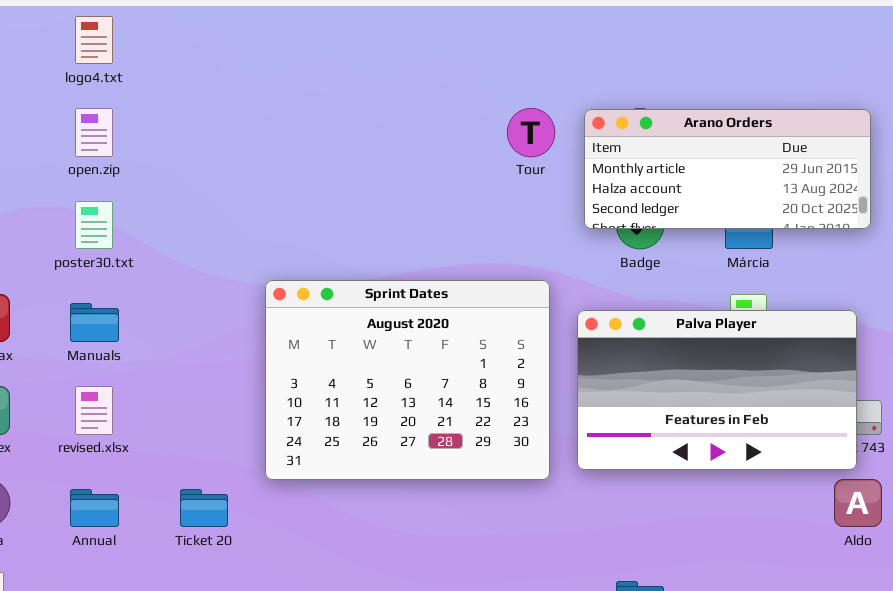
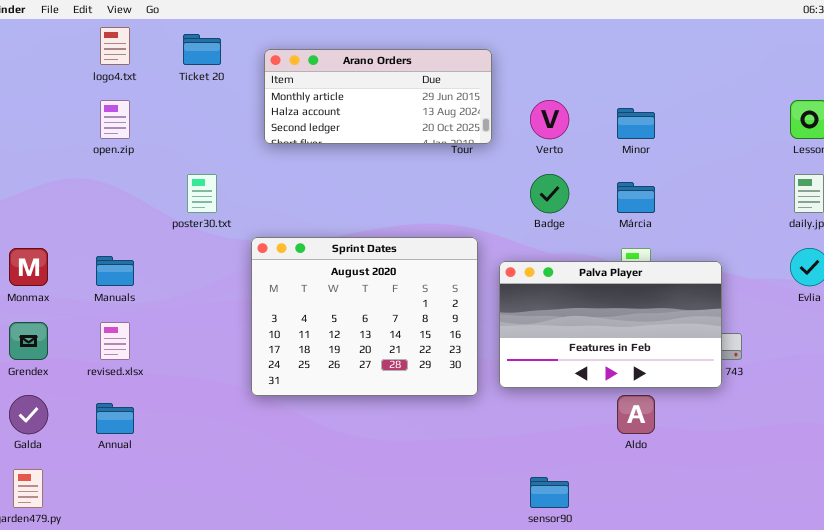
Arano Orders: [584,109,871,229] -> [264,49,492,144], moved
poster30.txt: [75,201,113,249] -> [187,174,217,213], moved
Aldo: [834,479,882,527] -> [617,395,655,434], moved
Ticket 20: [180,489,228,527] -> [183,34,221,65], moved

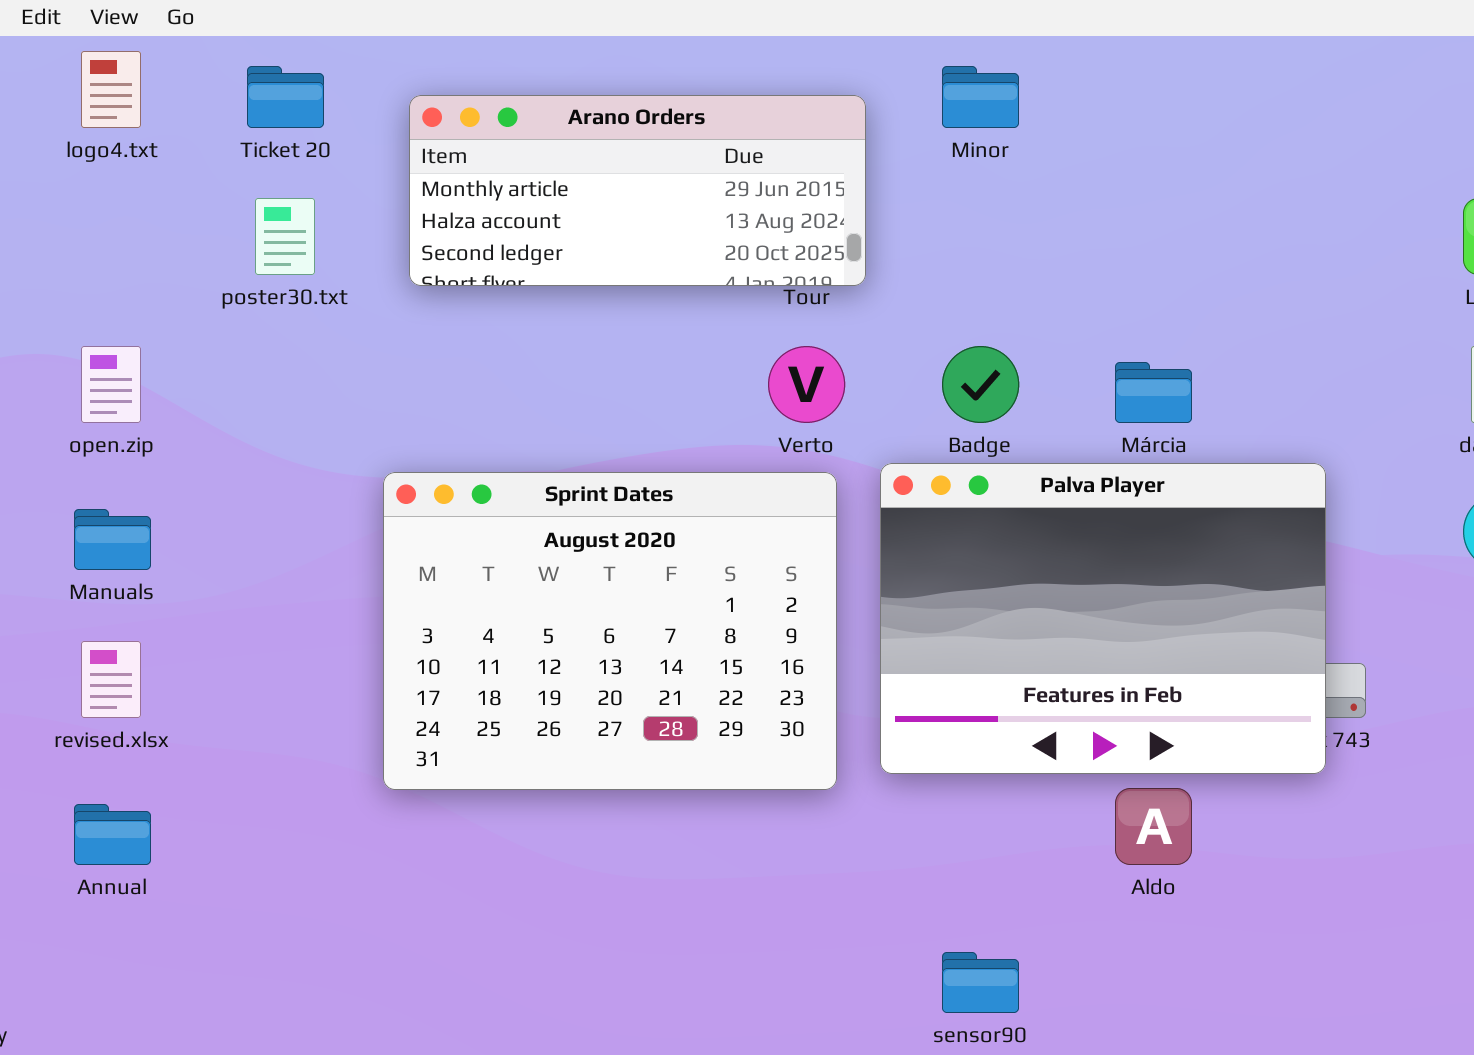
open.zip: [100,100,130,139] -> [81,346,141,423], moved
Verto: [530,100,569,139] -> [768,346,845,423], moved
Minor: [617,108,655,139] -> [942,66,1019,128], moved
poster30.txt: [187,174,217,213] -> [255,198,315,275], moved
Palva Player: [499,261,722,388] -> [880,463,1326,774], resized

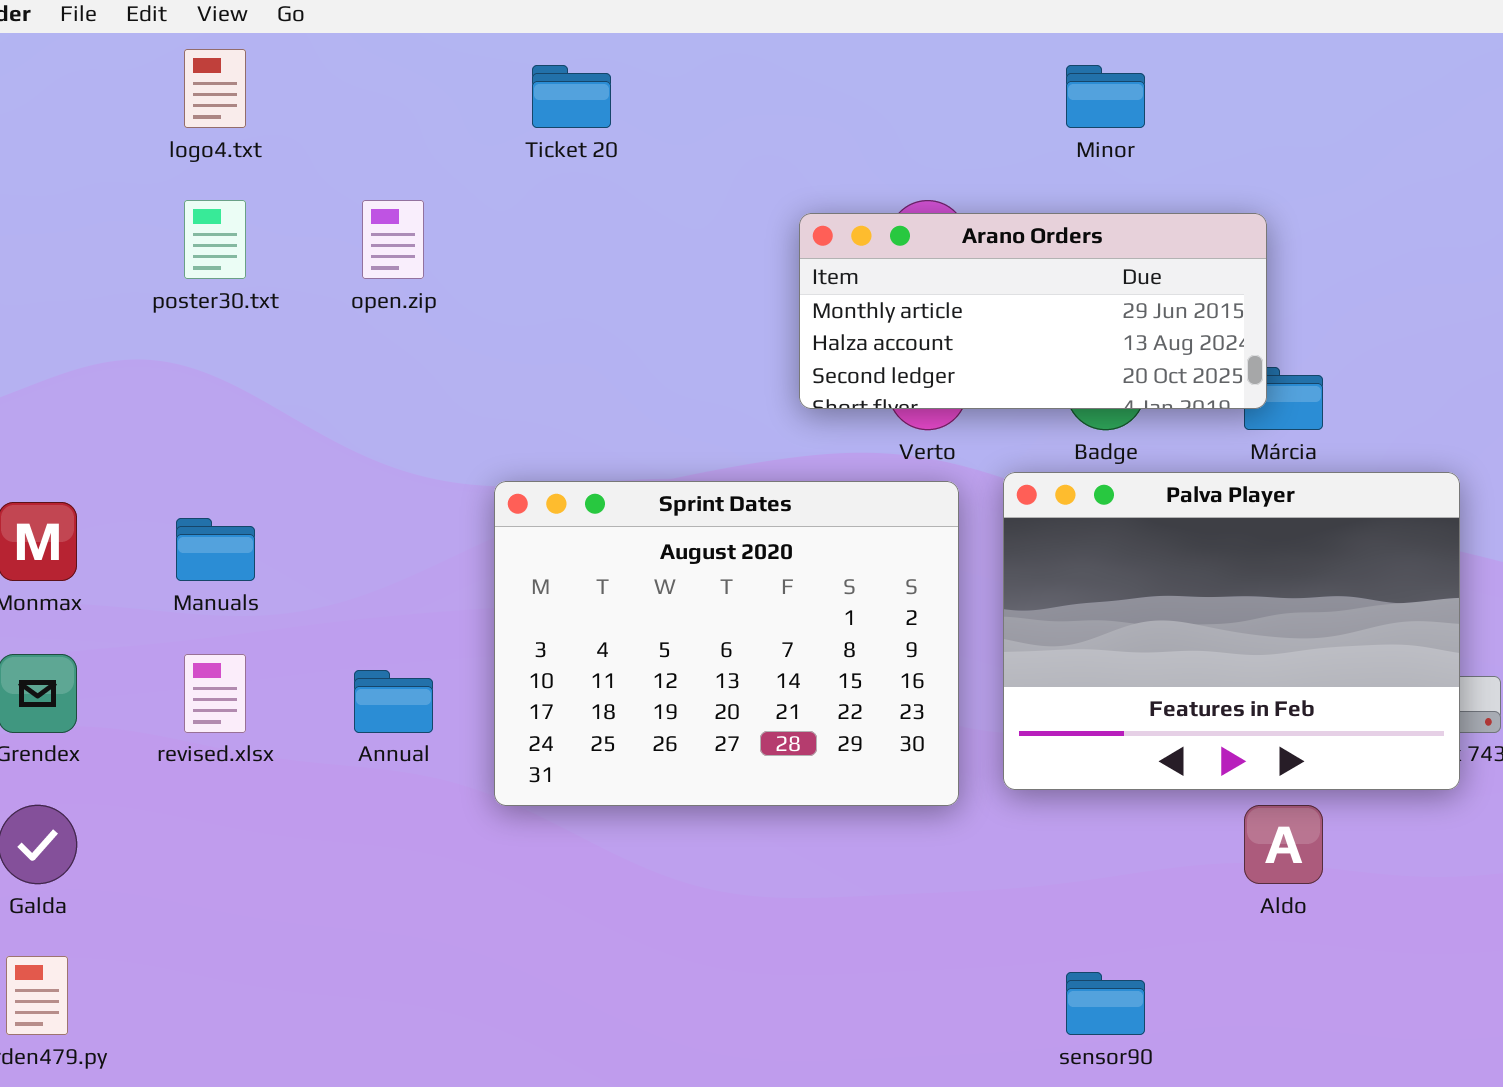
Ticket 20: [247,66,324,128] -> [532,65,611,128], moved
Arano Orders: [409,95,866,286] -> [799,213,1267,409], moved
poster30.txt: [255,198,315,275] -> [184,200,246,279], moved
open.zip: [81,346,141,423] -> [362,200,424,279], moved
Annual: [74,804,151,865] -> [354,670,433,733], moved

